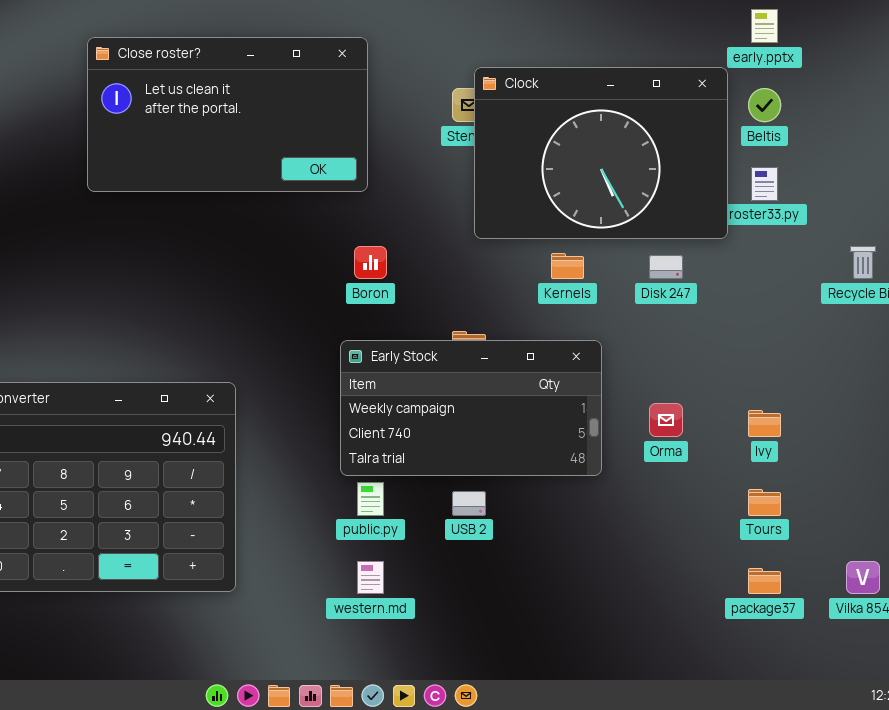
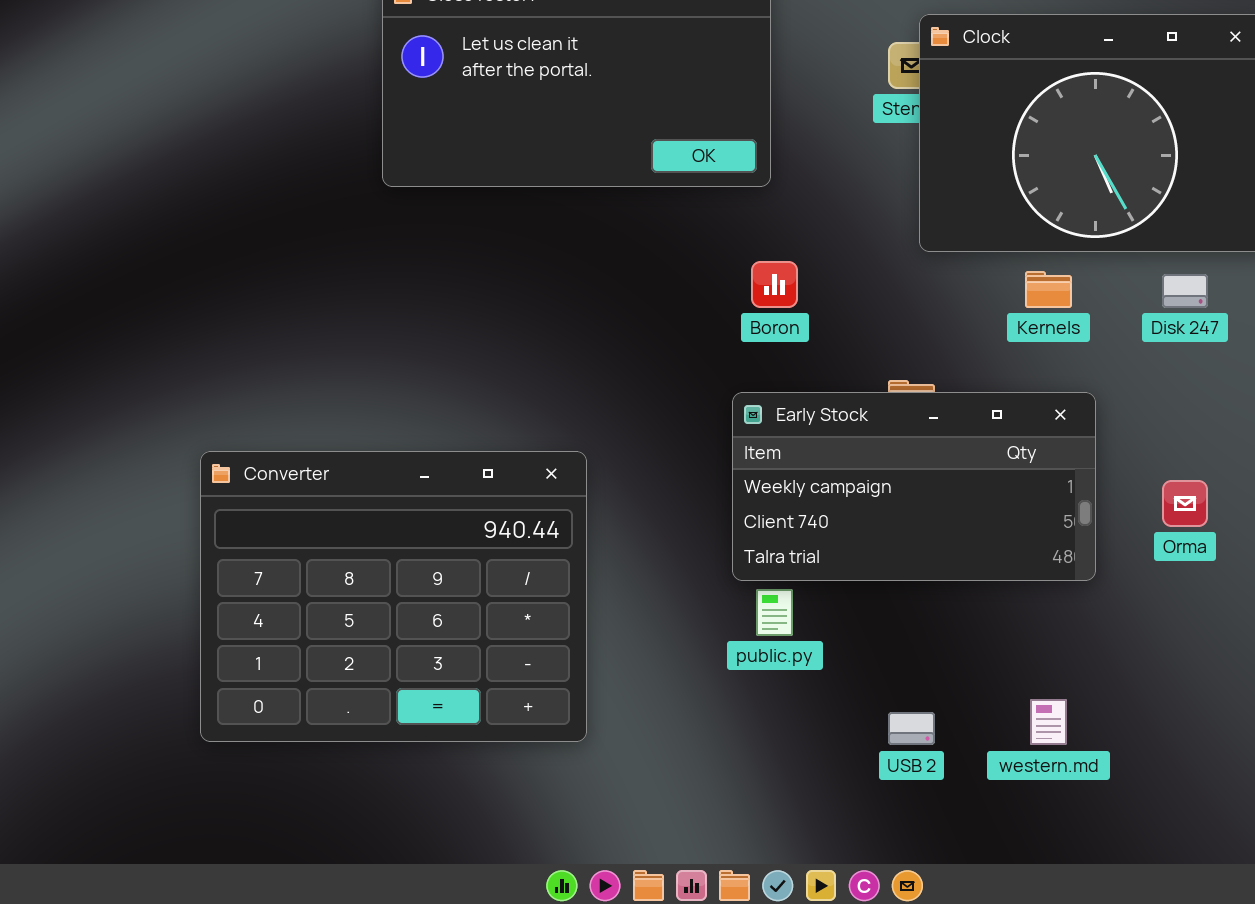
USB 2: [452,491,486,516] -> [888,712,935,745], moved
western.md: [357,561,384,594] -> [1030,699,1067,745], moved

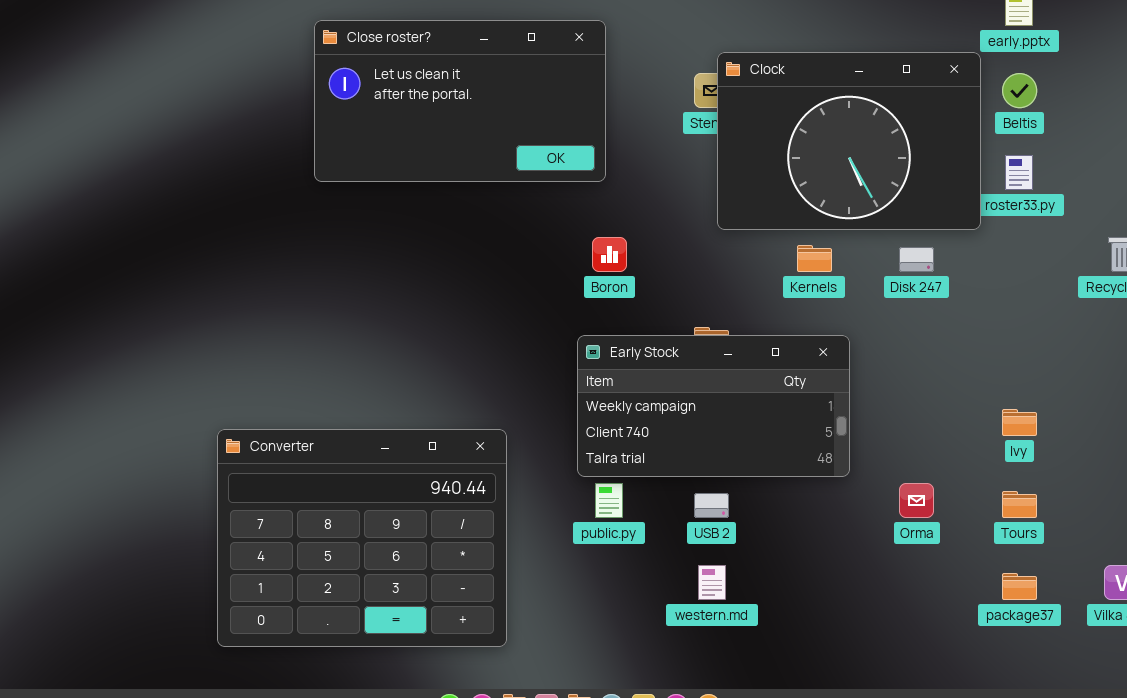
Converter: [200,451,587,742] -> [217,429,507,647], moved
Orma: [1162,480,1208,527] -> [899,483,934,518], moved
western.md: [1030,699,1067,745] -> [698,565,726,600], moved
USB 2: [888,712,935,745] -> [694,493,729,518], moved

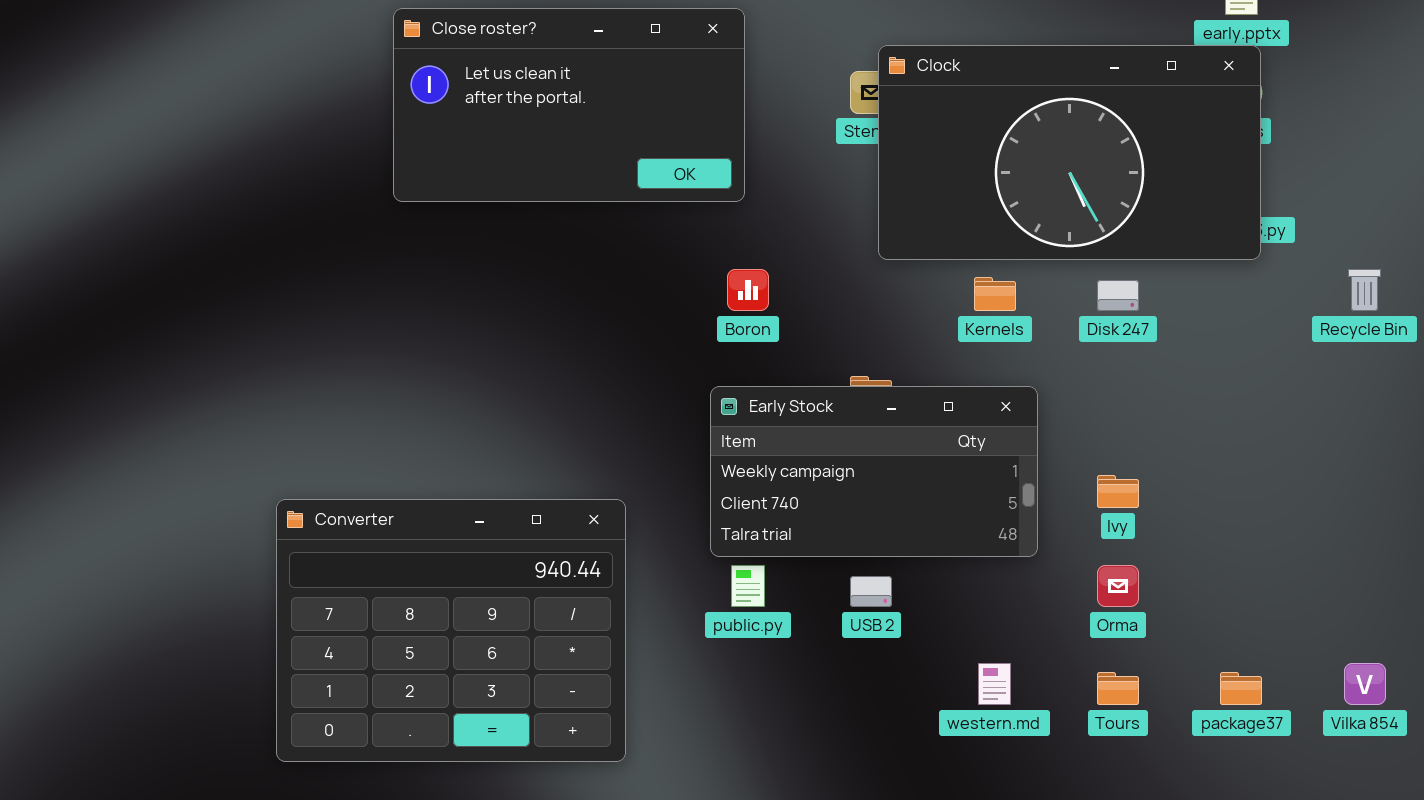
Clock: [717,52,981,230] -> [878,45,1261,260], resized
Ivy: [1002,409,1037,436] -> [1097,475,1139,508], moved
Tours: [1002,491,1037,518] -> [1097,672,1139,705], moved
western.md: [698,565,726,600] -> [978,663,1011,705], moved

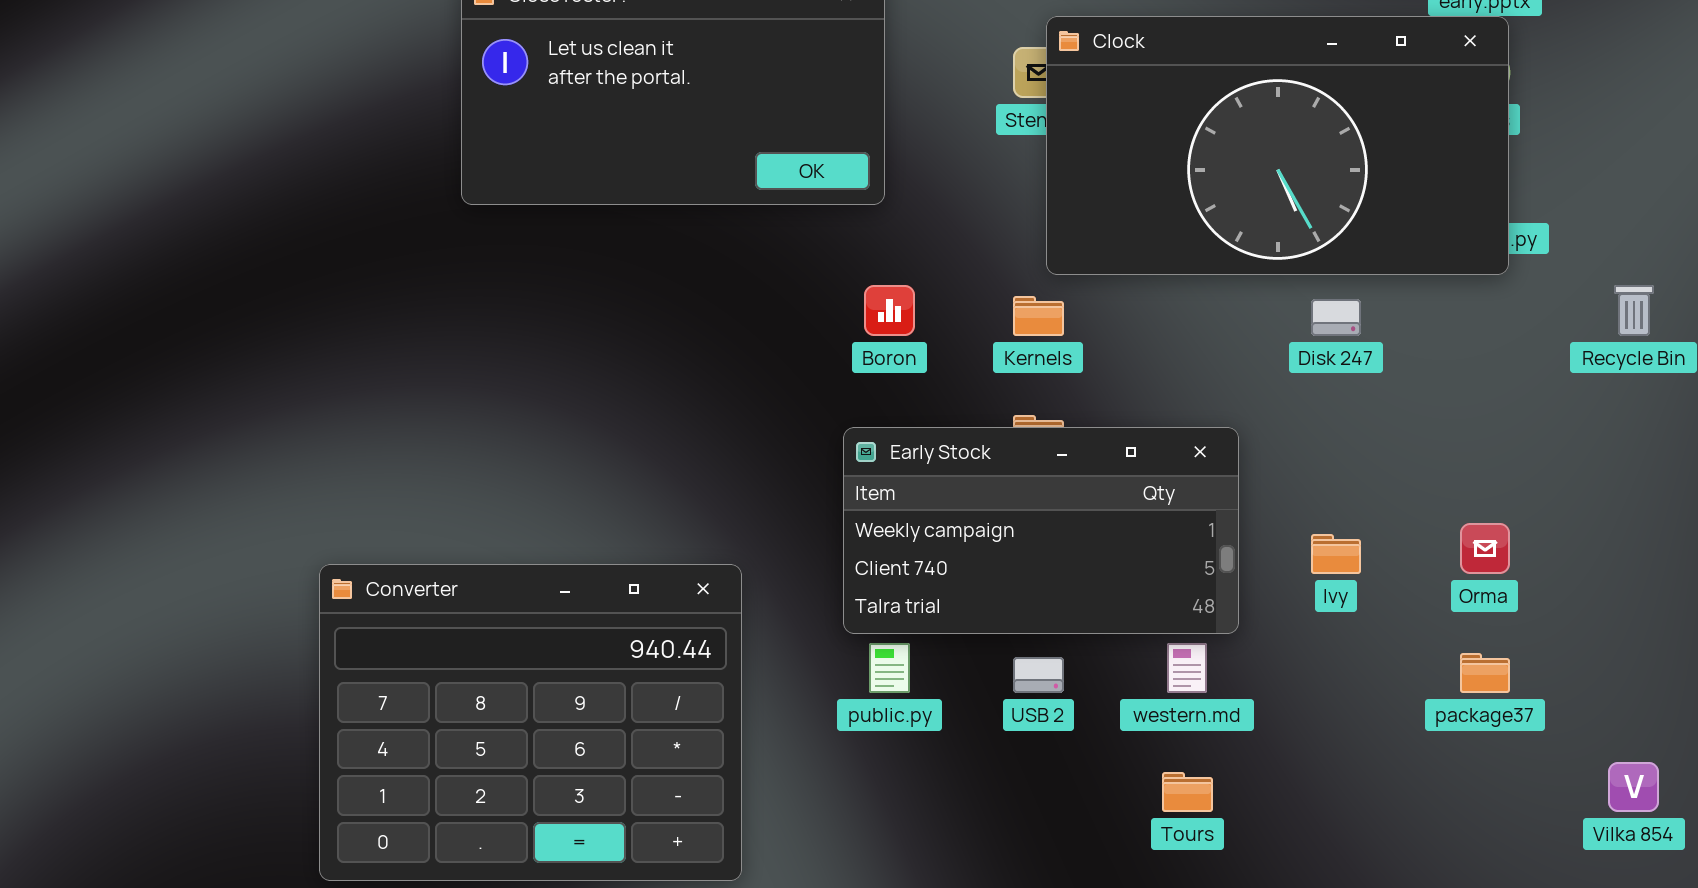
Kernels: [974,277,1016,311] -> [1013,296,1064,336], moved
Orma: [1097,565,1139,607] -> [1460,523,1510,574], moved
western.md: [978,663,1011,705] -> [1167,643,1207,693], moved
Tours: [1097,672,1139,705] -> [1162,772,1213,812], moved
package37: [1220,672,1262,705] -> [1460,653,1510,693], moved

